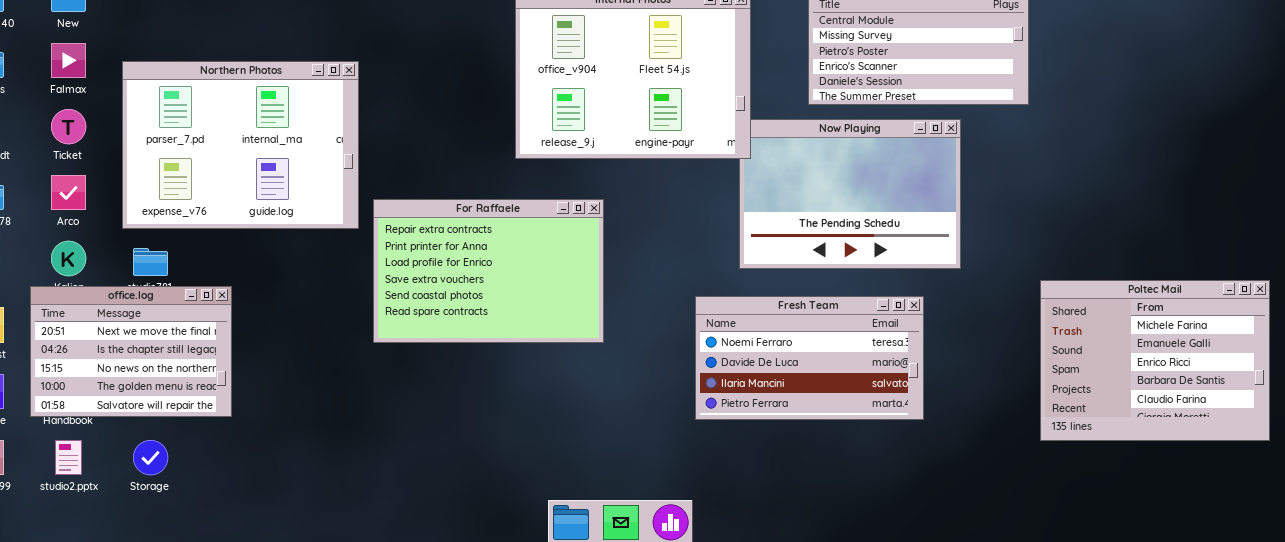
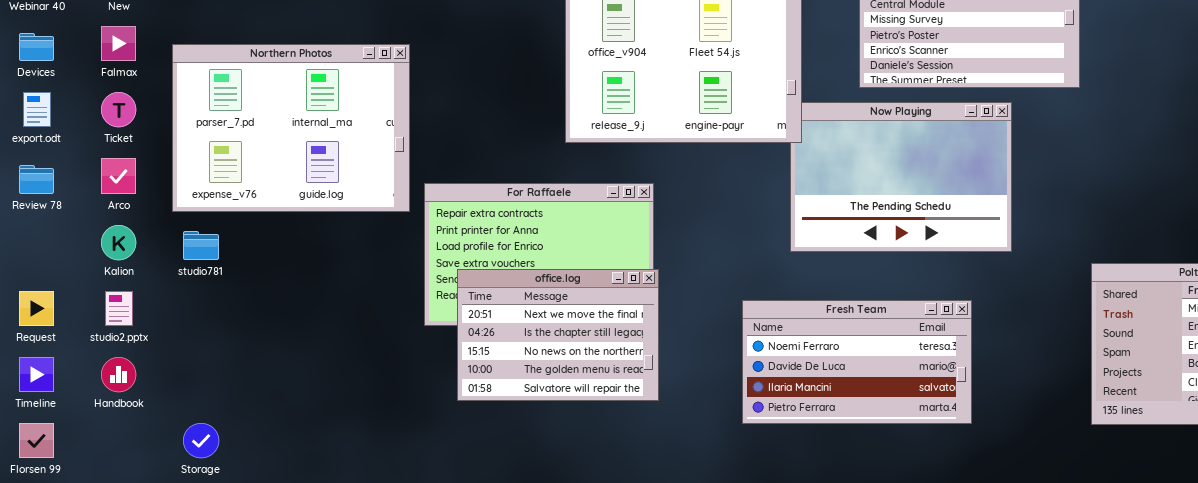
office.log: [30,286,232,417] -> [457,269,659,401], moved
Fresh Team: [695,296,924,420] -> [742,300,972,424], moved
studio2.pptx: [55,440,82,475] -> [105,291,133,326], moved

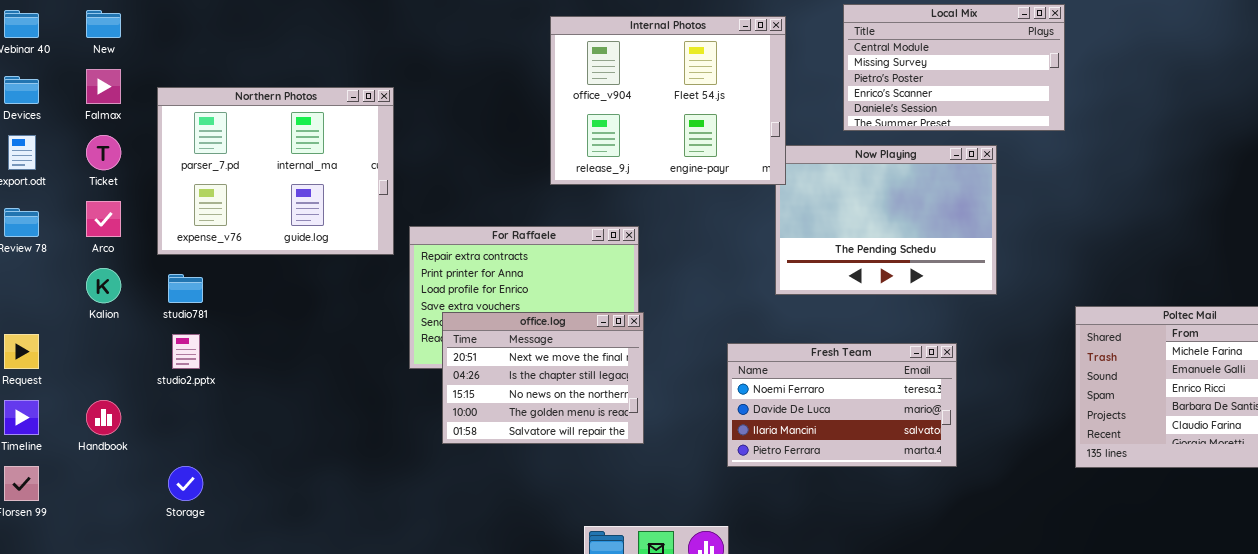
studio2.pptx: [105,291,133,326] -> [172,334,200,369], moved

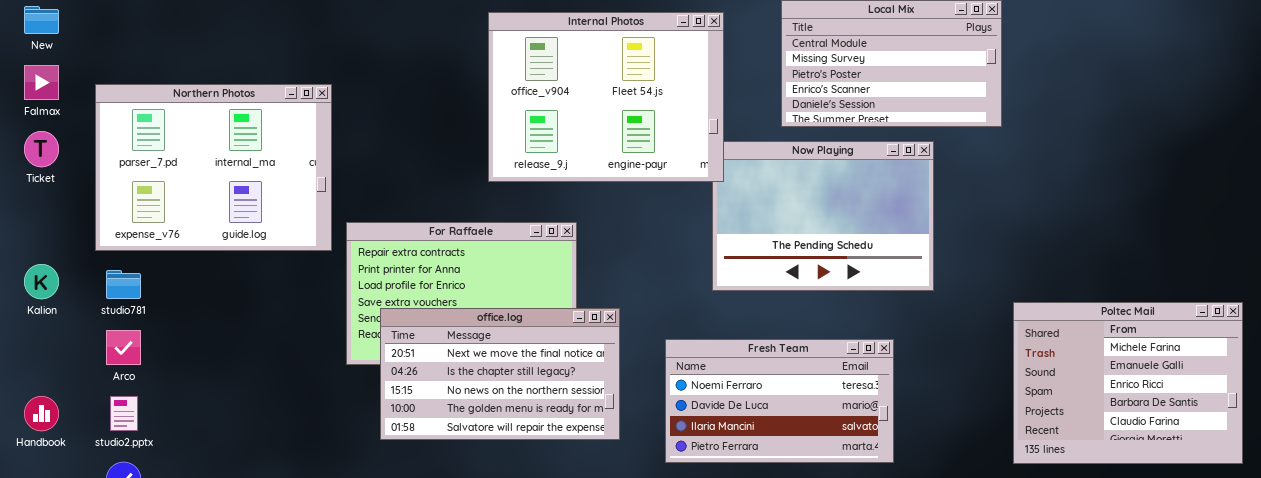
Arco: [86,201,121,237] -> [106,330,141,365], moved
office.log: [442,312,644,444] -> [380,308,620,440], resized
studio2.pptx: [172,334,200,369] -> [110,396,138,431], moved

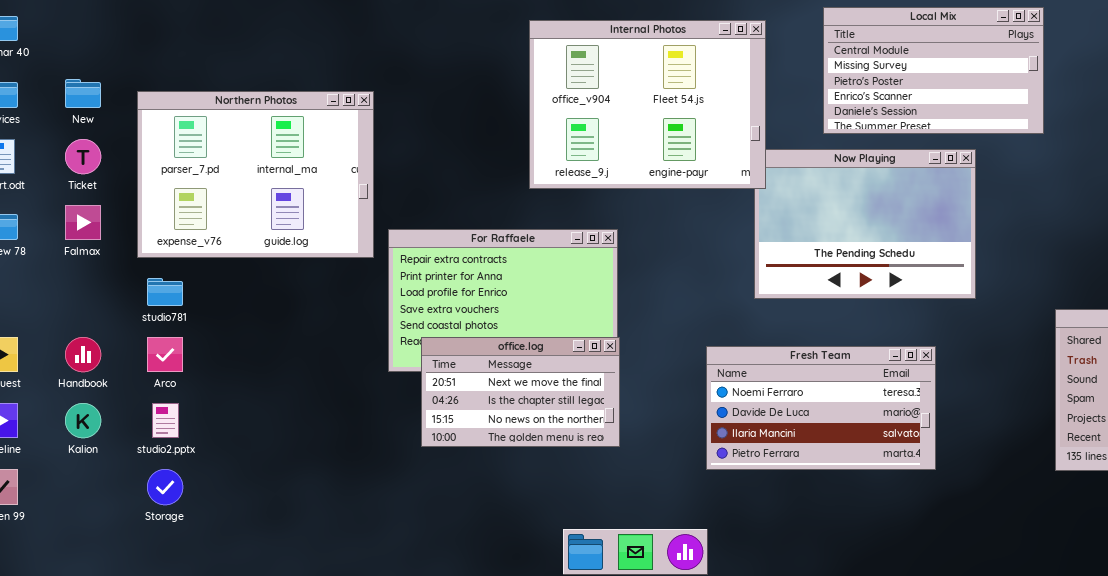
New: [24,6,59,34] -> [65,79,101,108], moved
Falmax: [24,65,59,100] -> [65,205,101,240], moved
Kalion: [24,264,59,299] -> [65,403,101,438], moved
office.log: [380,308,620,440] -> [421,337,620,447], resized
Handbook: [24,396,59,431] -> [65,337,101,372], moved

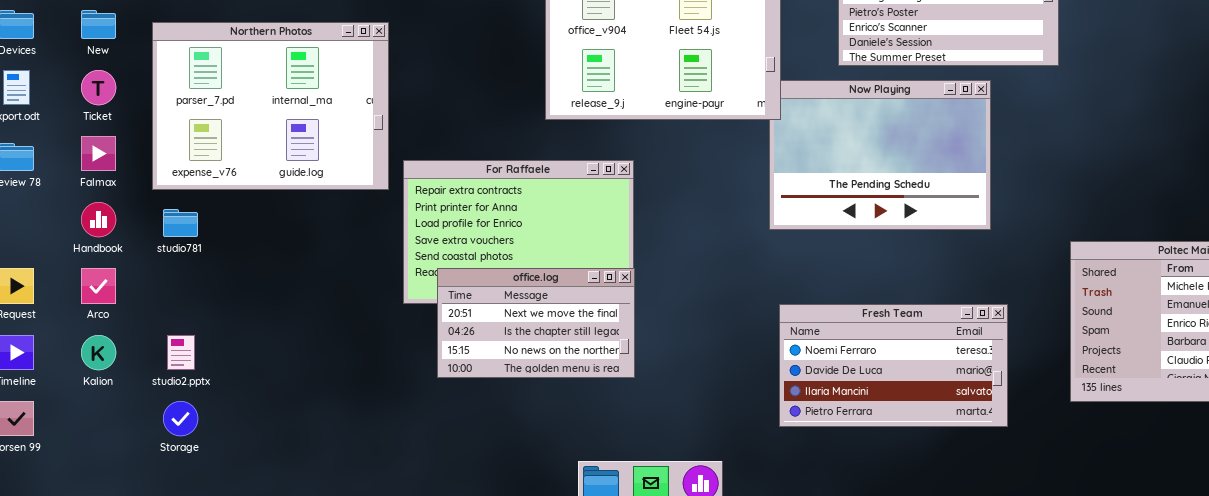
Handbook: [65,337,101,372] -> [81,202,116,237], moved
Arco: [147,337,183,372] -> [81,268,116,304], moved
Fresh Team: [706,346,936,470] -> [779,304,1008,427], moved

